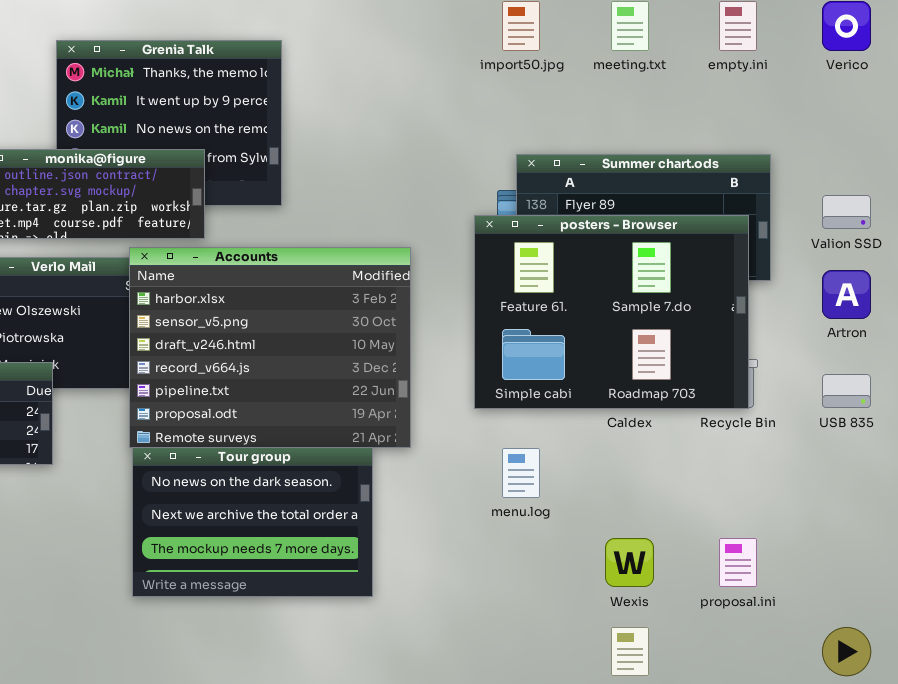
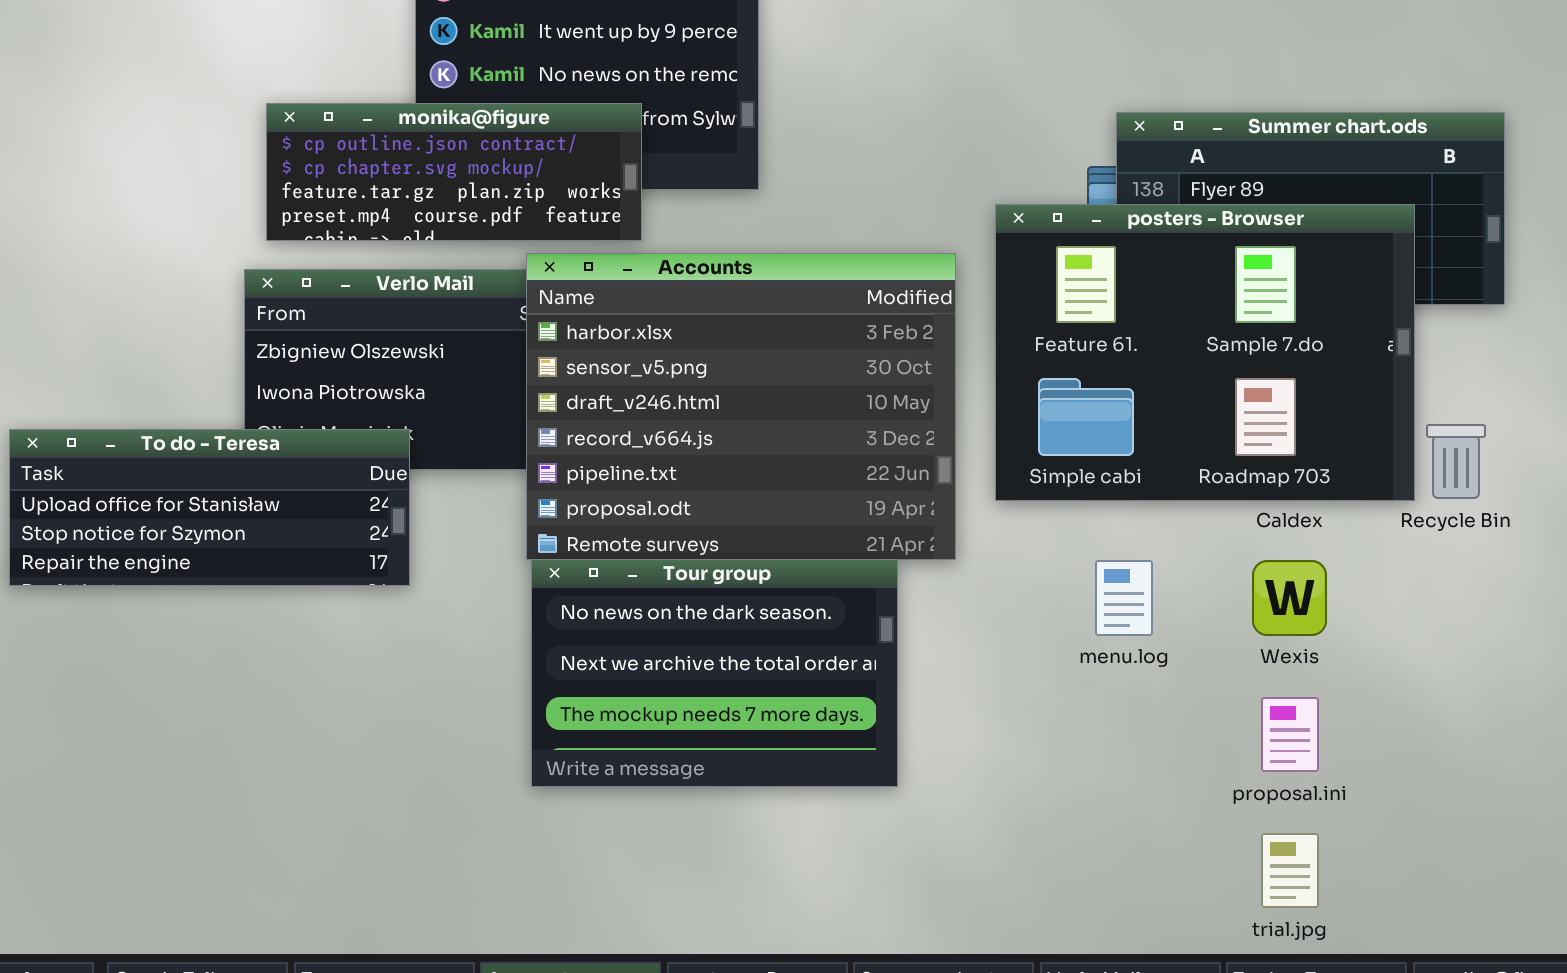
posters - Browser: [474,215,749,409] -> [995,204,1415,501], moved
Wexis: [605,538,654,587] -> [1252,560,1327,636], moved
proposal.ini: [719,538,757,587] -> [1261,697,1319,772], moved

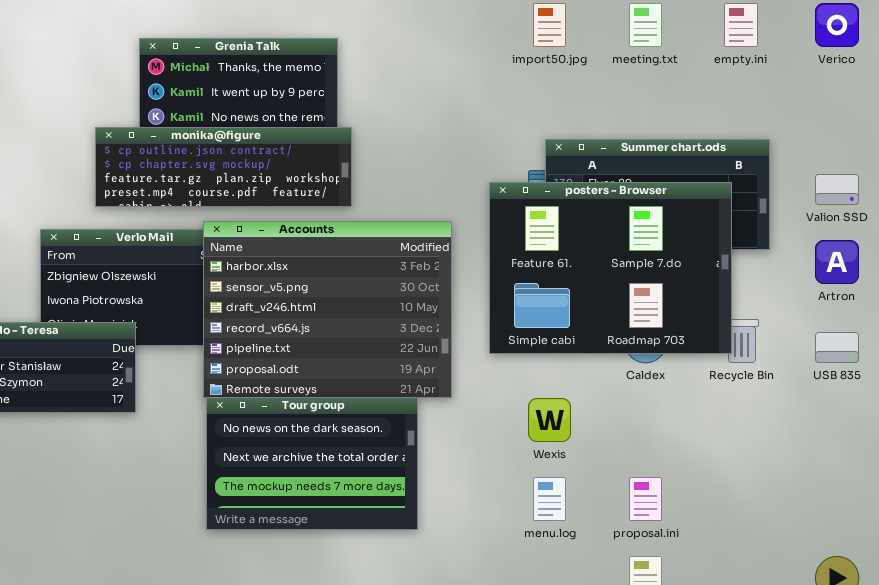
monika@figure: [266,103,642,241] -> [95,127,352,207], moved, resized
posters - Browser: [995,204,1415,501] -> [489,182,732,354], moved
menu.log: [1095,560,1153,636] -> [533,477,566,521], moved
Wexis: [1252,560,1327,636] -> [528,398,571,442], moved

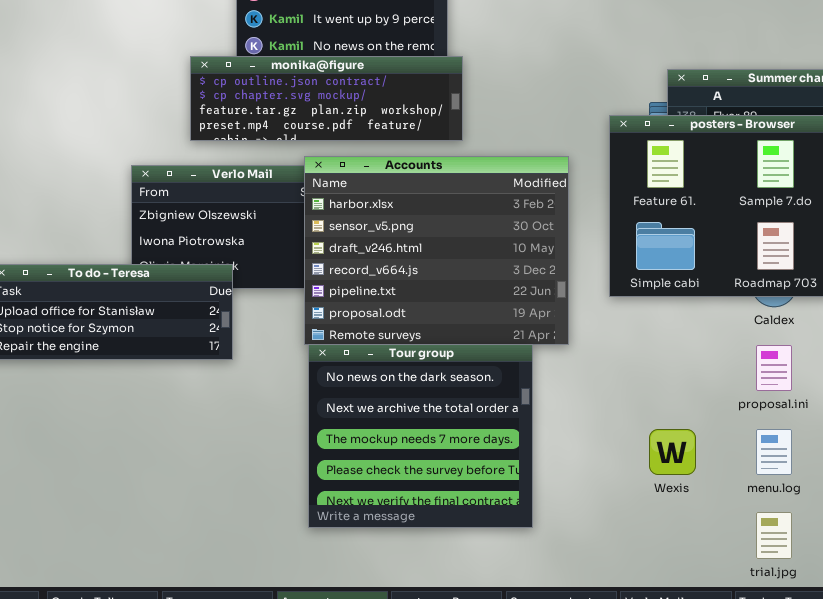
Tour group: [206,397,418,530] -> [308,344,533,528], resized
Wexis: [528,398,571,442] -> [649,429,696,475], moved
menu.log: [533,477,566,521] -> [756,429,792,475], moved
proposal.ini: [629,477,662,521] -> [756,345,792,391], moved

